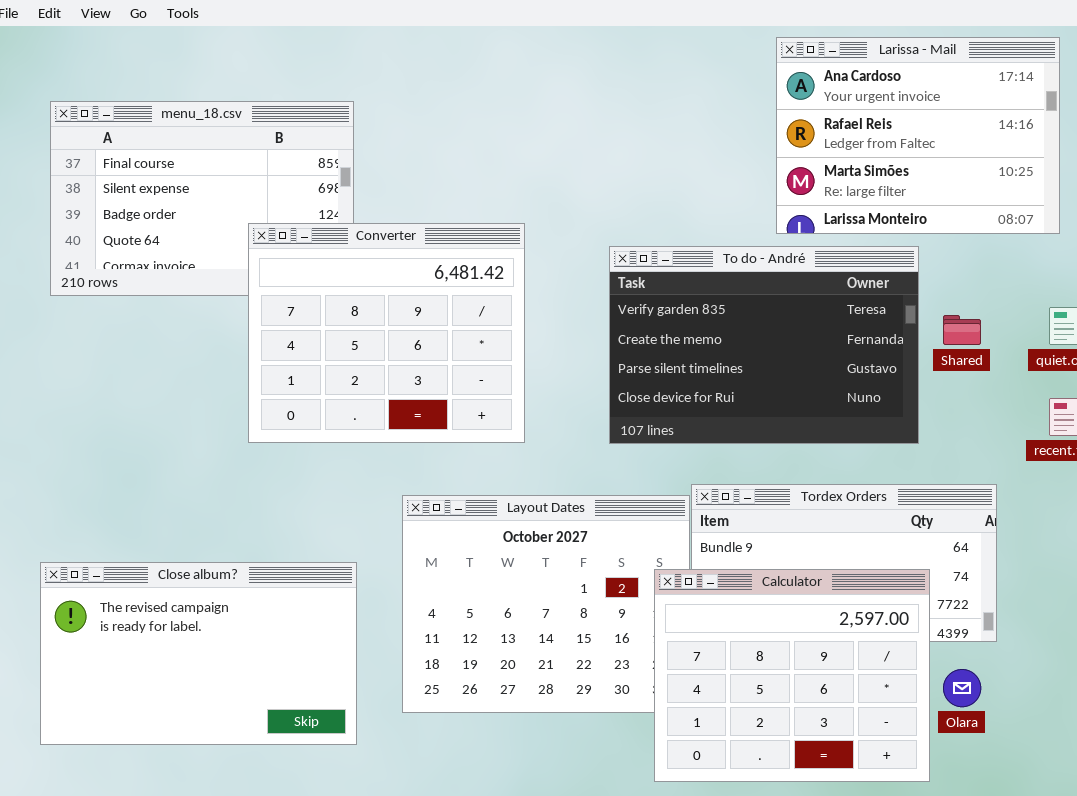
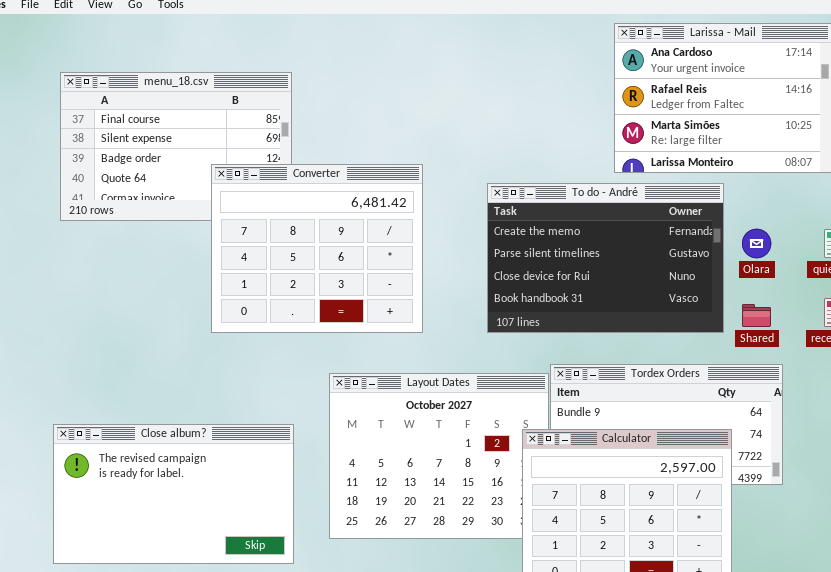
To do - André: [609,246,919,444] -> [487,183,724,333], scrolled down 1 row
Shared: [943,315,981,345] -> [742,304,771,327], moved
Olara: [943,669,981,707] -> [742,229,771,258], moved

